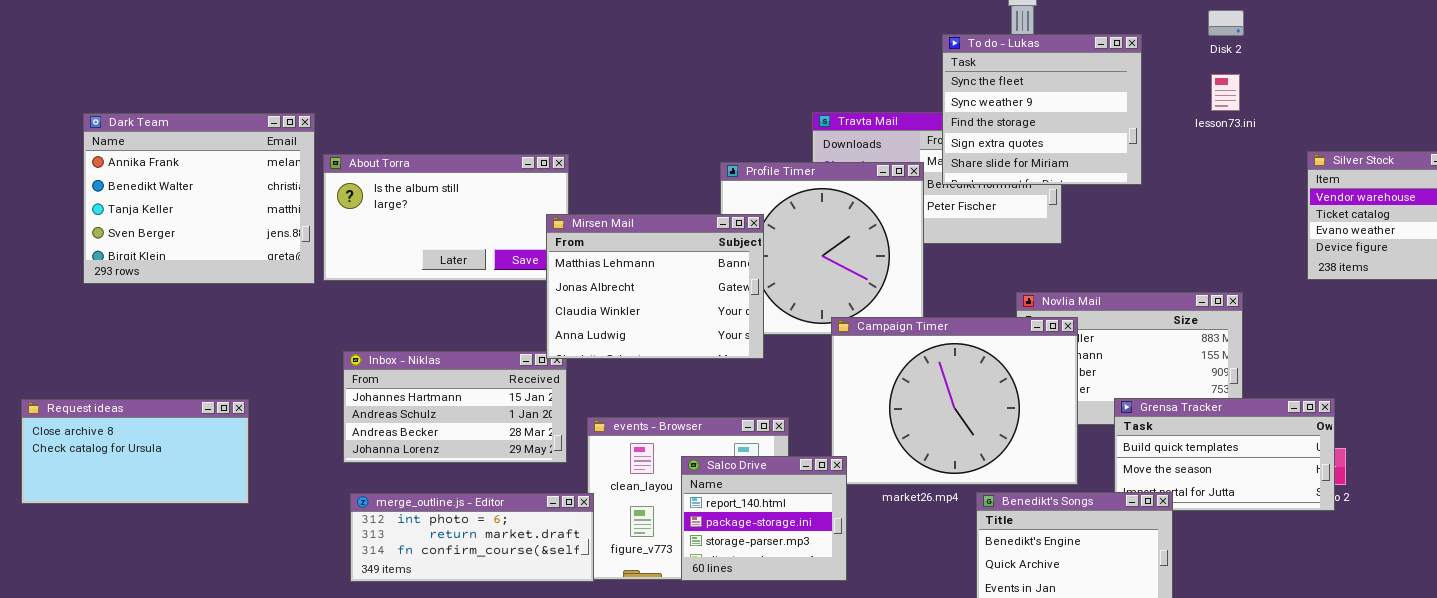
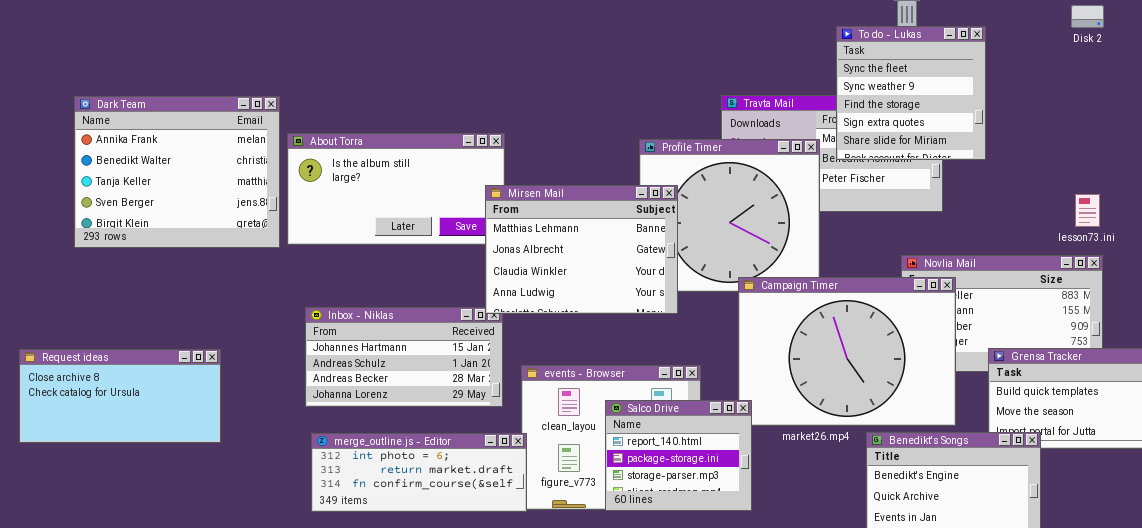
To do - Lukas: [942,34,1142,185] -> [836,26,986,160], resized
lesson73.ini: [1211,74,1240,111] -> [1075,194,1100,227], moved

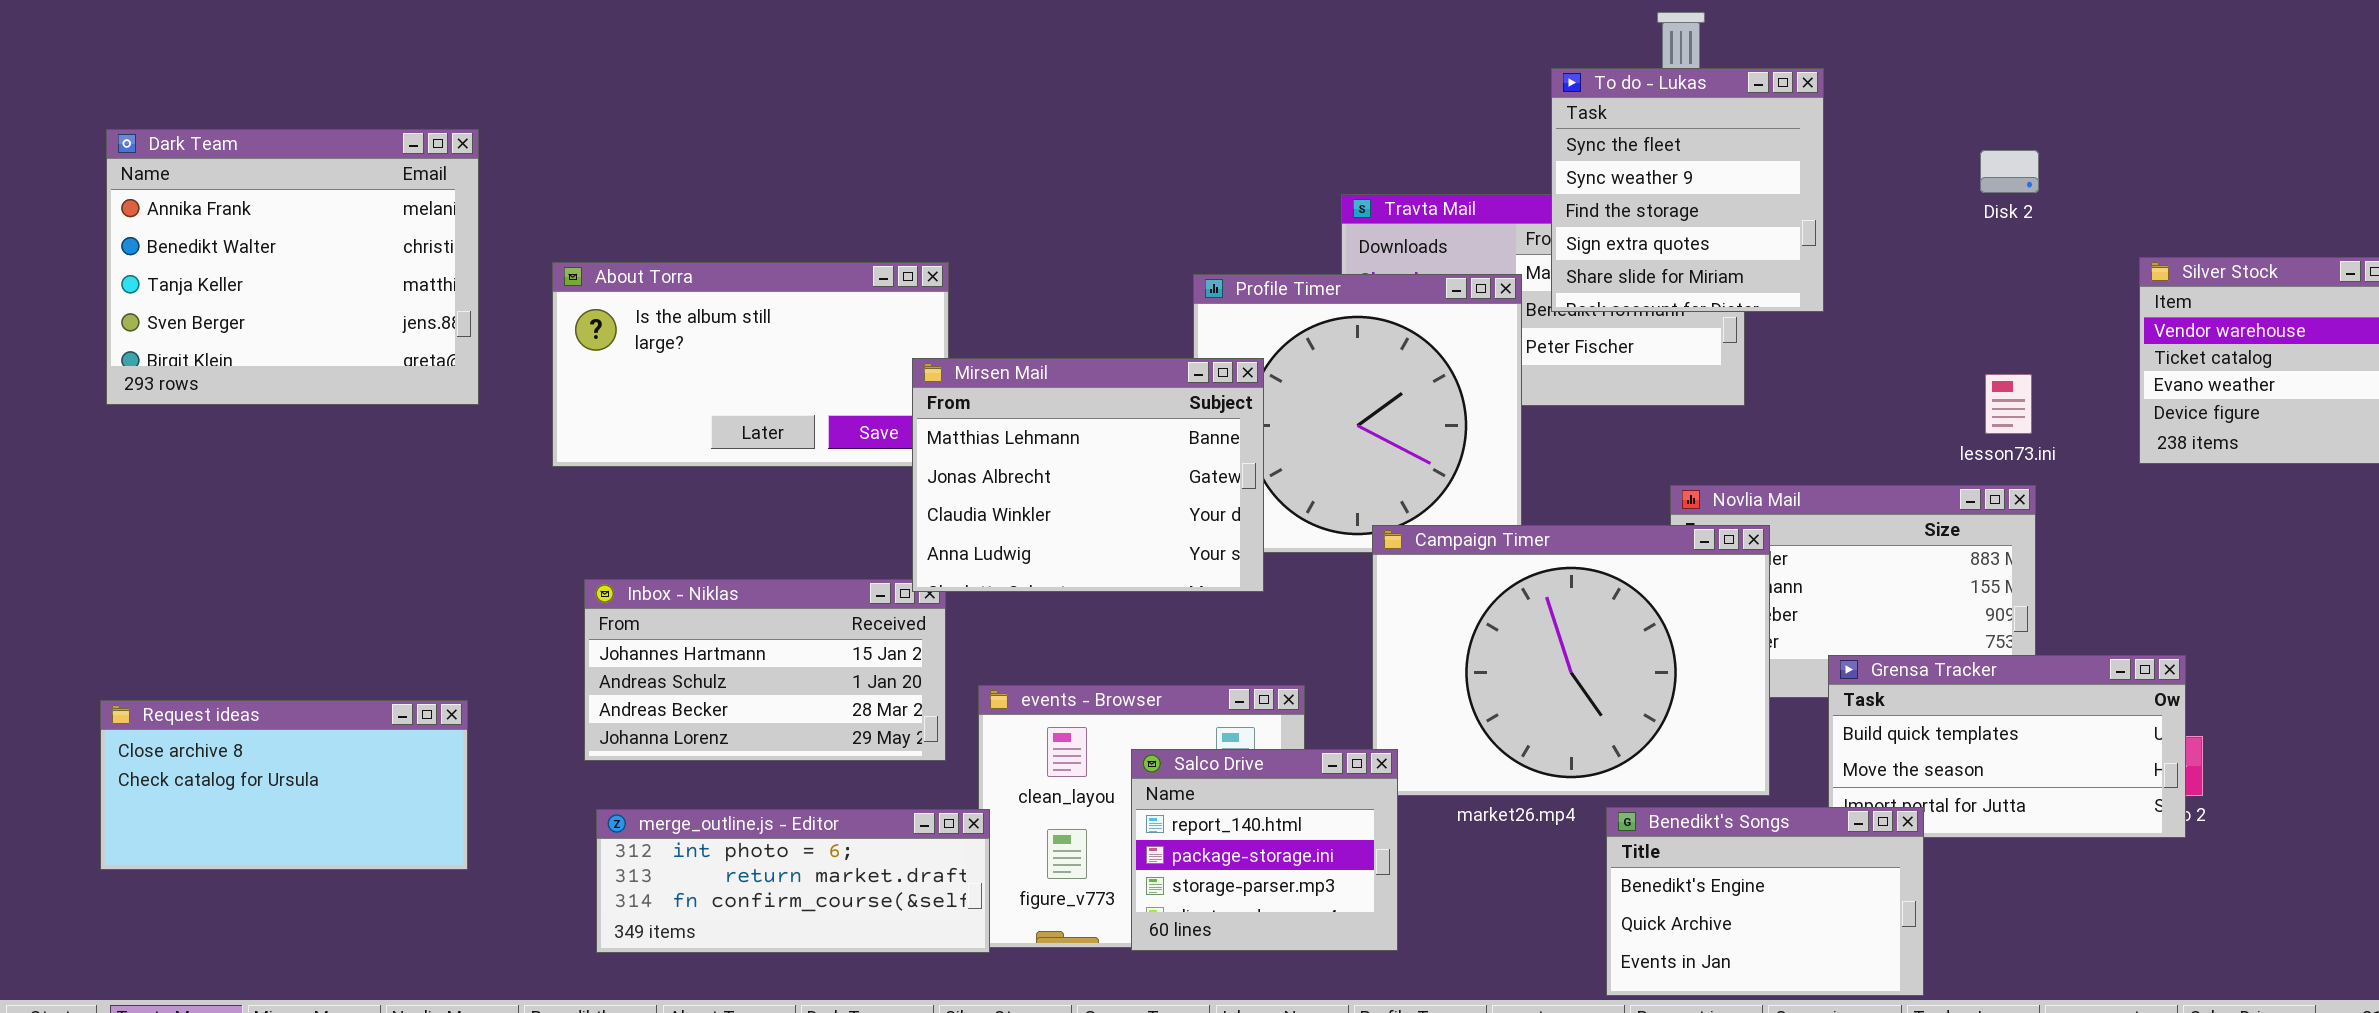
Disk 2: [1071,5,1104,28] -> [1980,150,2039,193], moved
Dark Team: [74,96,280,248] -> [106,129,479,405], moved
Request ideas: [19,349,221,443] -> [100,700,468,870], moved

